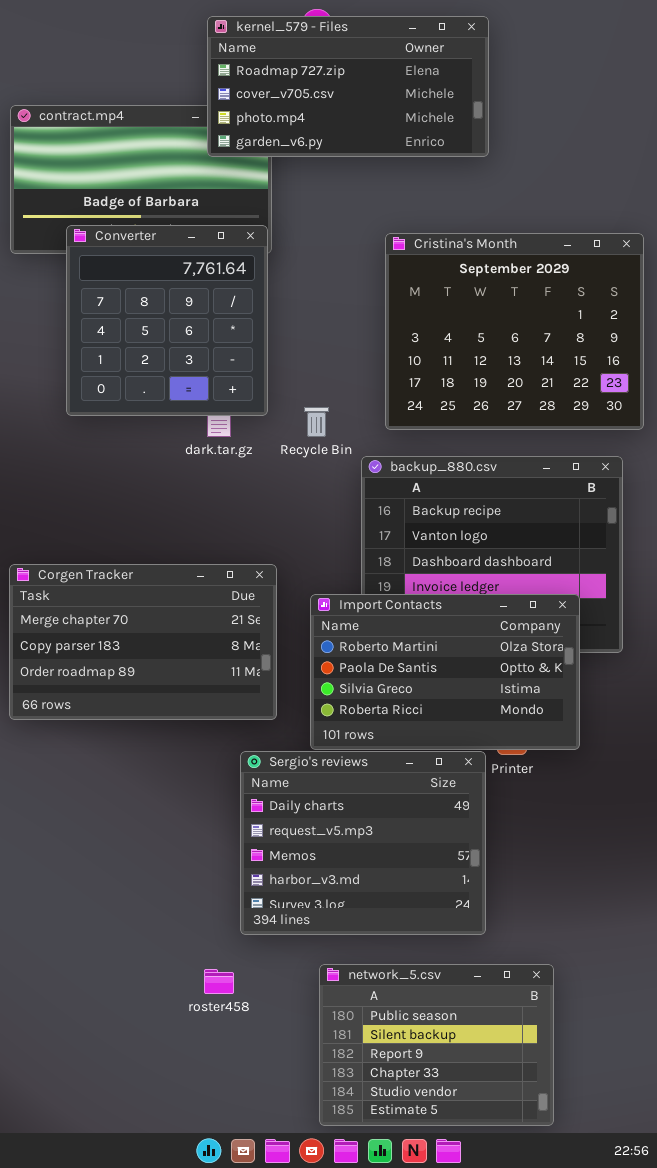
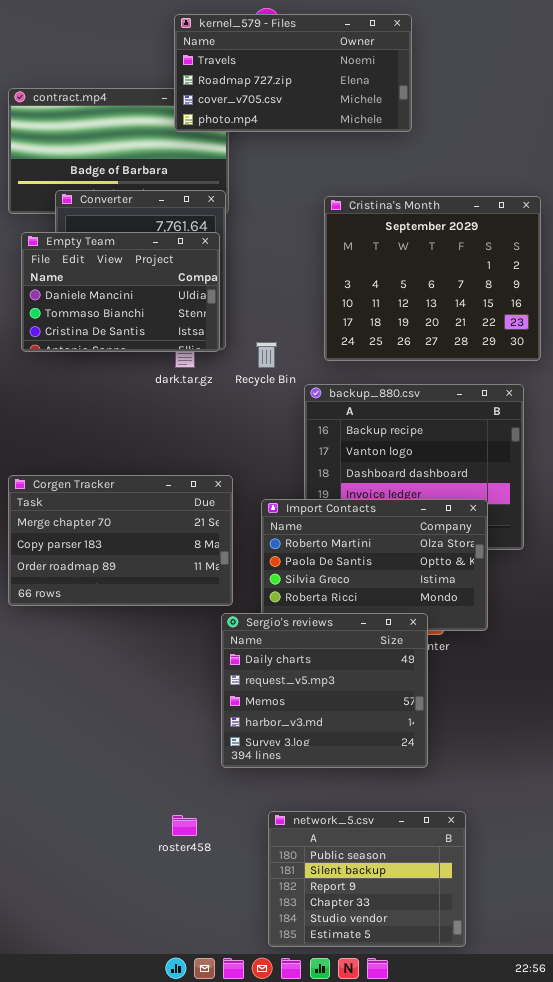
kernel_579 - Files: [207,16,489,157] -> [174,14,412,132], scrolled up 1 row
Empty Team: none -> [21,232,220,352], opened
Sergio's reviews: [240,751,486,935] -> [221,613,428,768], moved

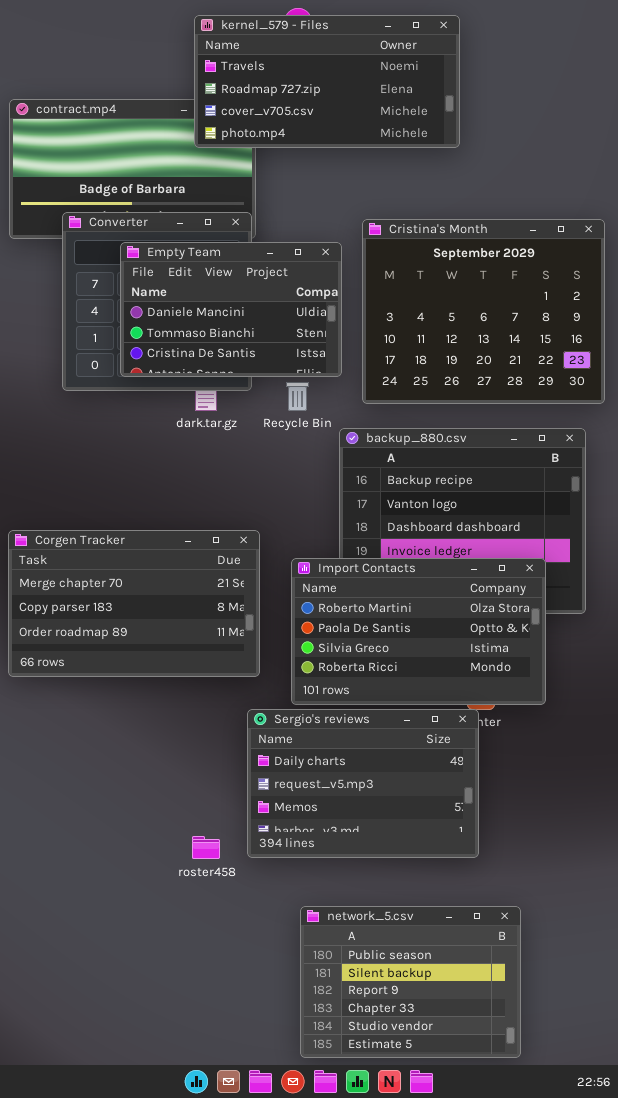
Empty Team: [21,232,220,352] -> [120,242,342,377], moved
Sergio's reviews: [221,613,428,768] -> [247,709,479,858], resized
roster458: [172,815,197,836] -> [192,836,220,859], moved

